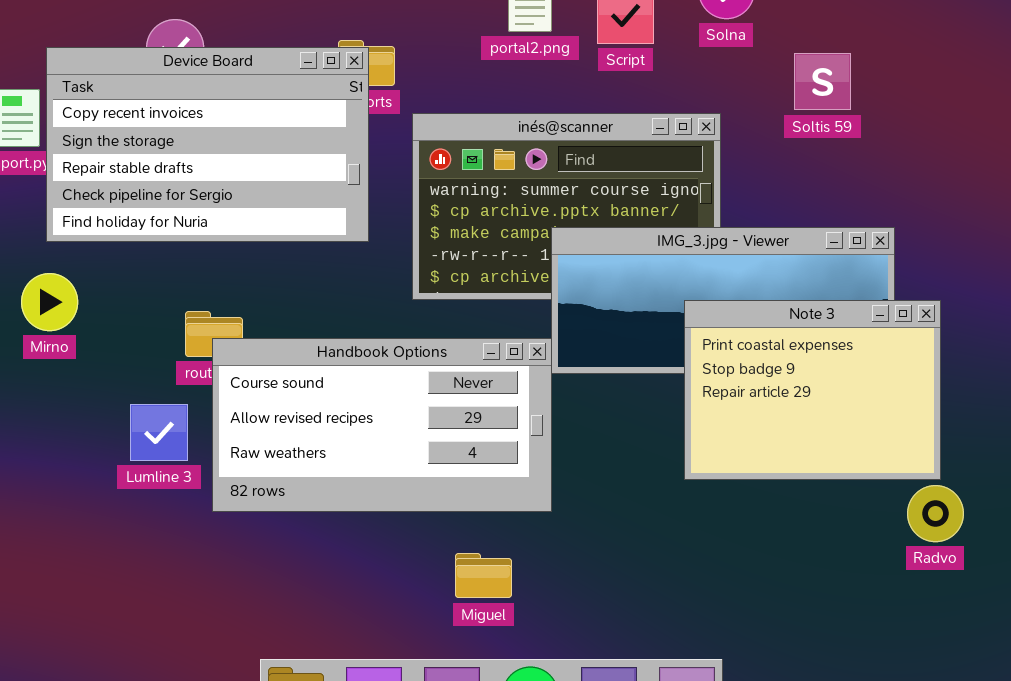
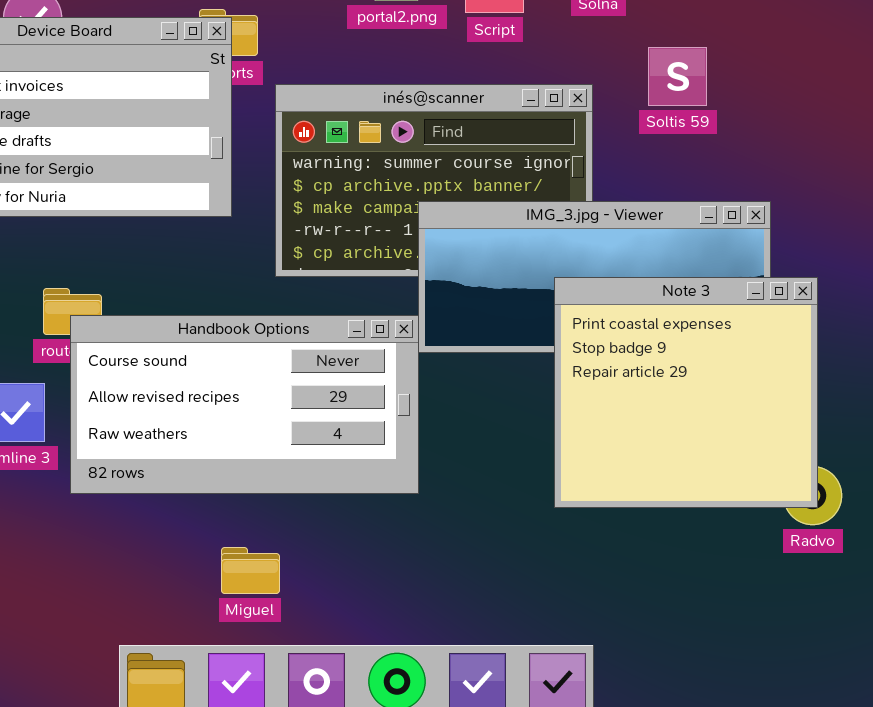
Soltis 59: [794,53,851,110] -> [648,47,707,106], moved
Note 3: [684,300,941,480] -> [554,277,818,508], resized
Miguel: [455,553,512,598] -> [221,547,280,594], moved

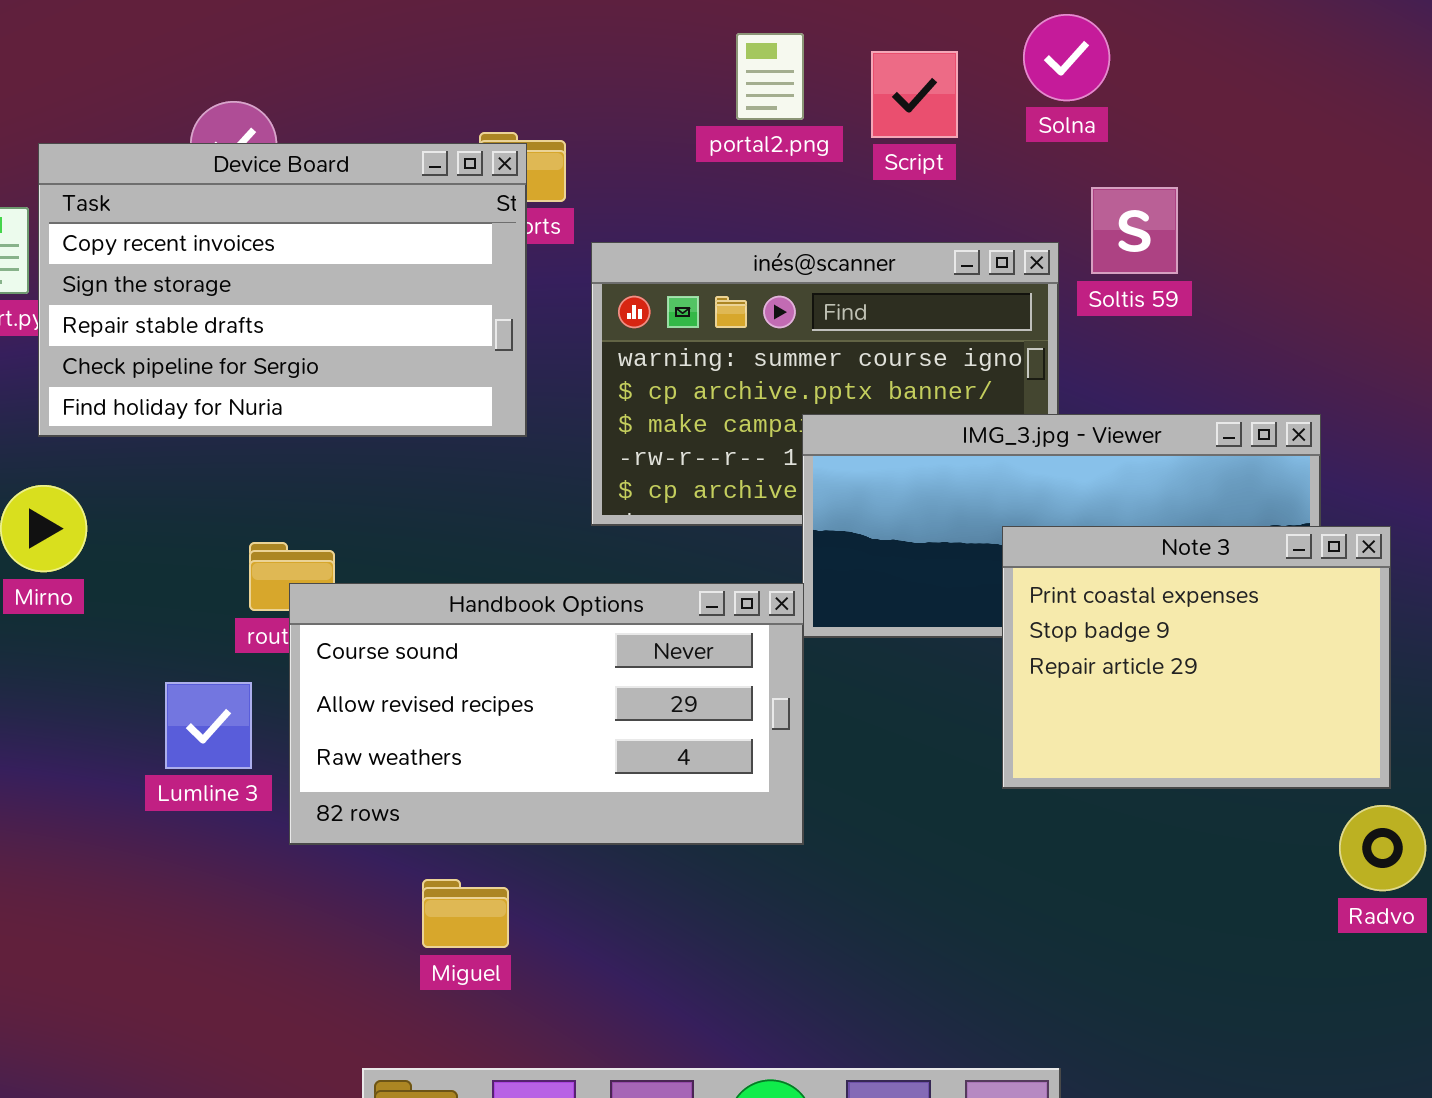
Soltis 59: [648,47,707,106] -> [1091,187,1178,274], moved
Note 3: [554,277,818,508] -> [1002,526,1391,789], resized
Miguel: [221,547,280,594] -> [422,879,509,948], moved

